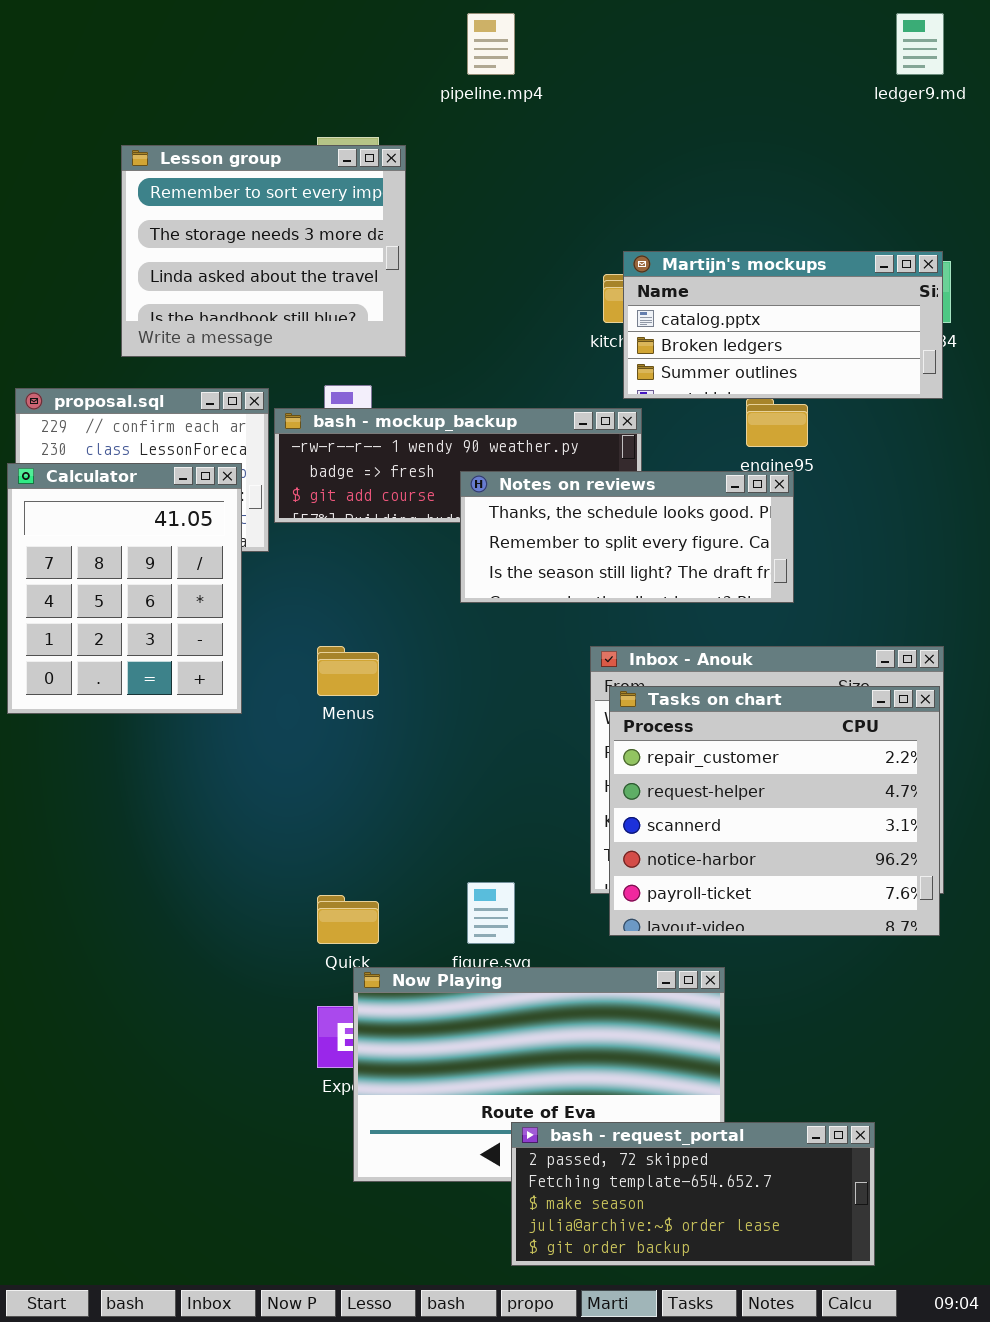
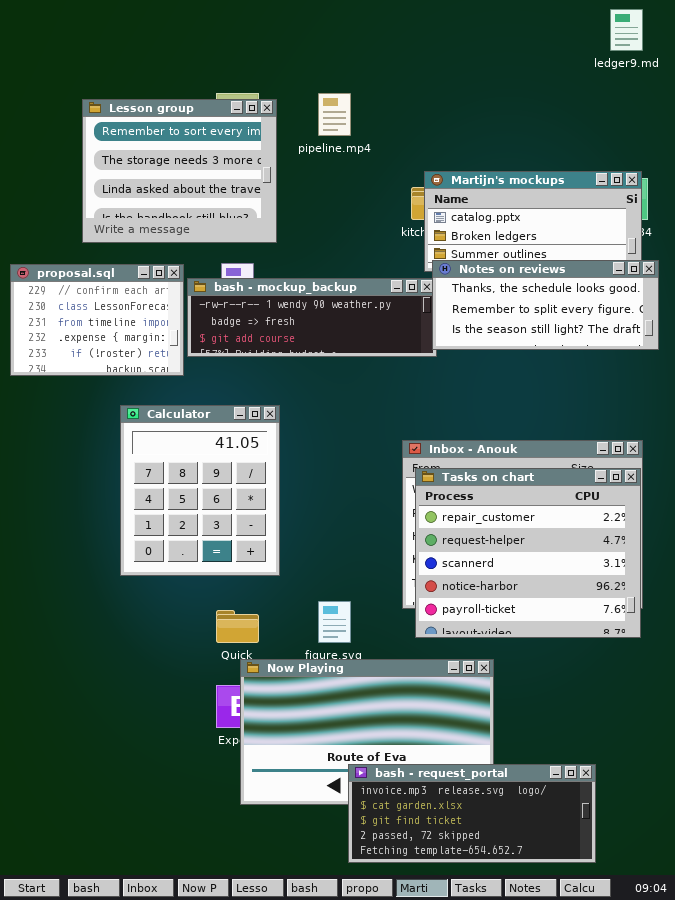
pipeline.mp4: [467,13,515,75] -> [318,93,351,136], moved
Calculator: [7,463,242,714] -> [120,405,280,576], moved
Notes on reviews: [460,471,794,603] -> [432,260,659,350], moved
bash - request_portal: [511,1122,875,1266] -> [348,764,596,863], scrolled up 3 rows

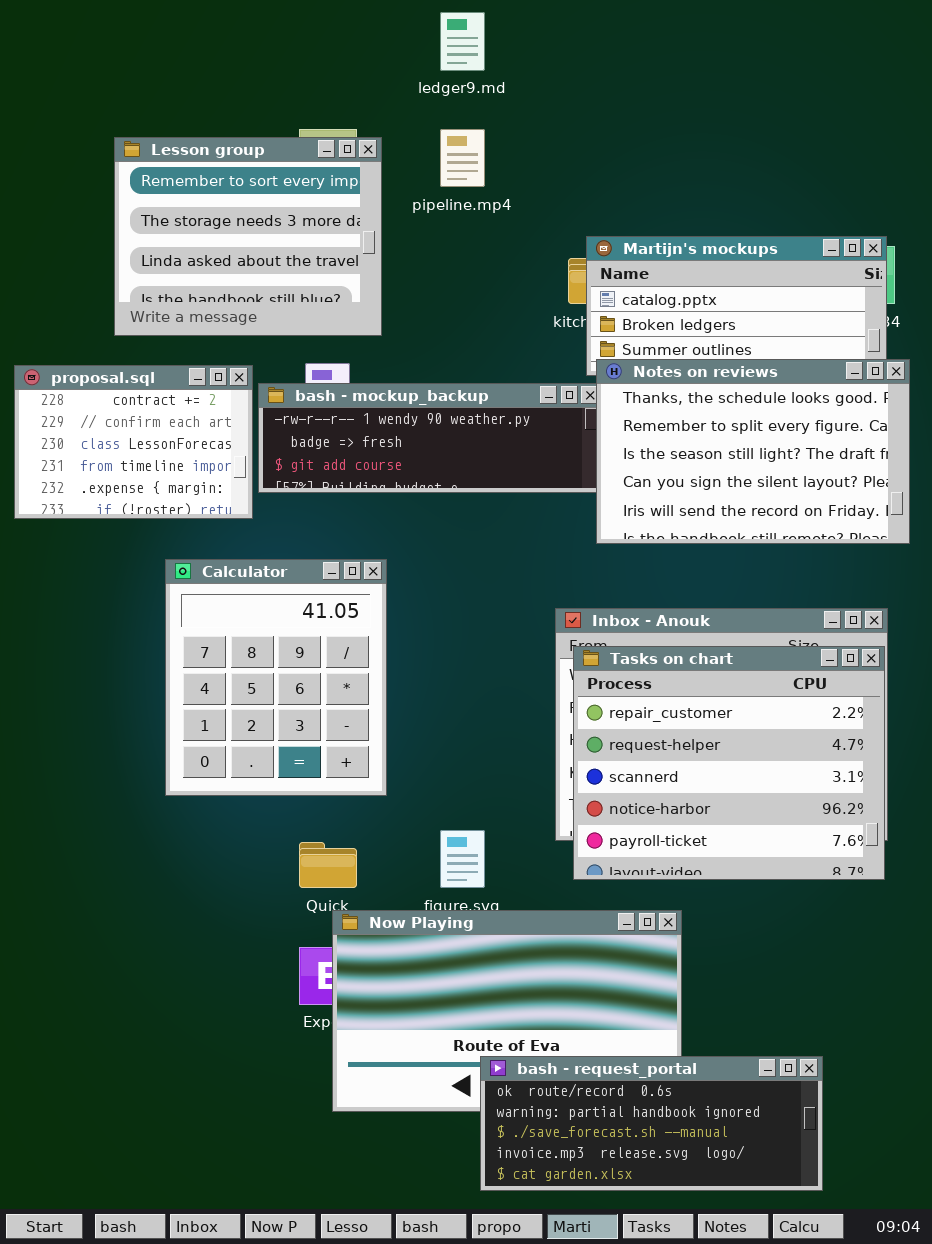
ledger9.md: [610,9,643,51] -> [440,12,485,71], moved
Notes on reviews: [432,260,659,350] -> [596,359,910,544], resized
proposal.sql: [10,264,184,376] -> [14,365,253,519], scrolled up 1 row
bash - request_portal: [348,764,596,863] -> [480,1056,823,1191], scrolled up 3 rows

